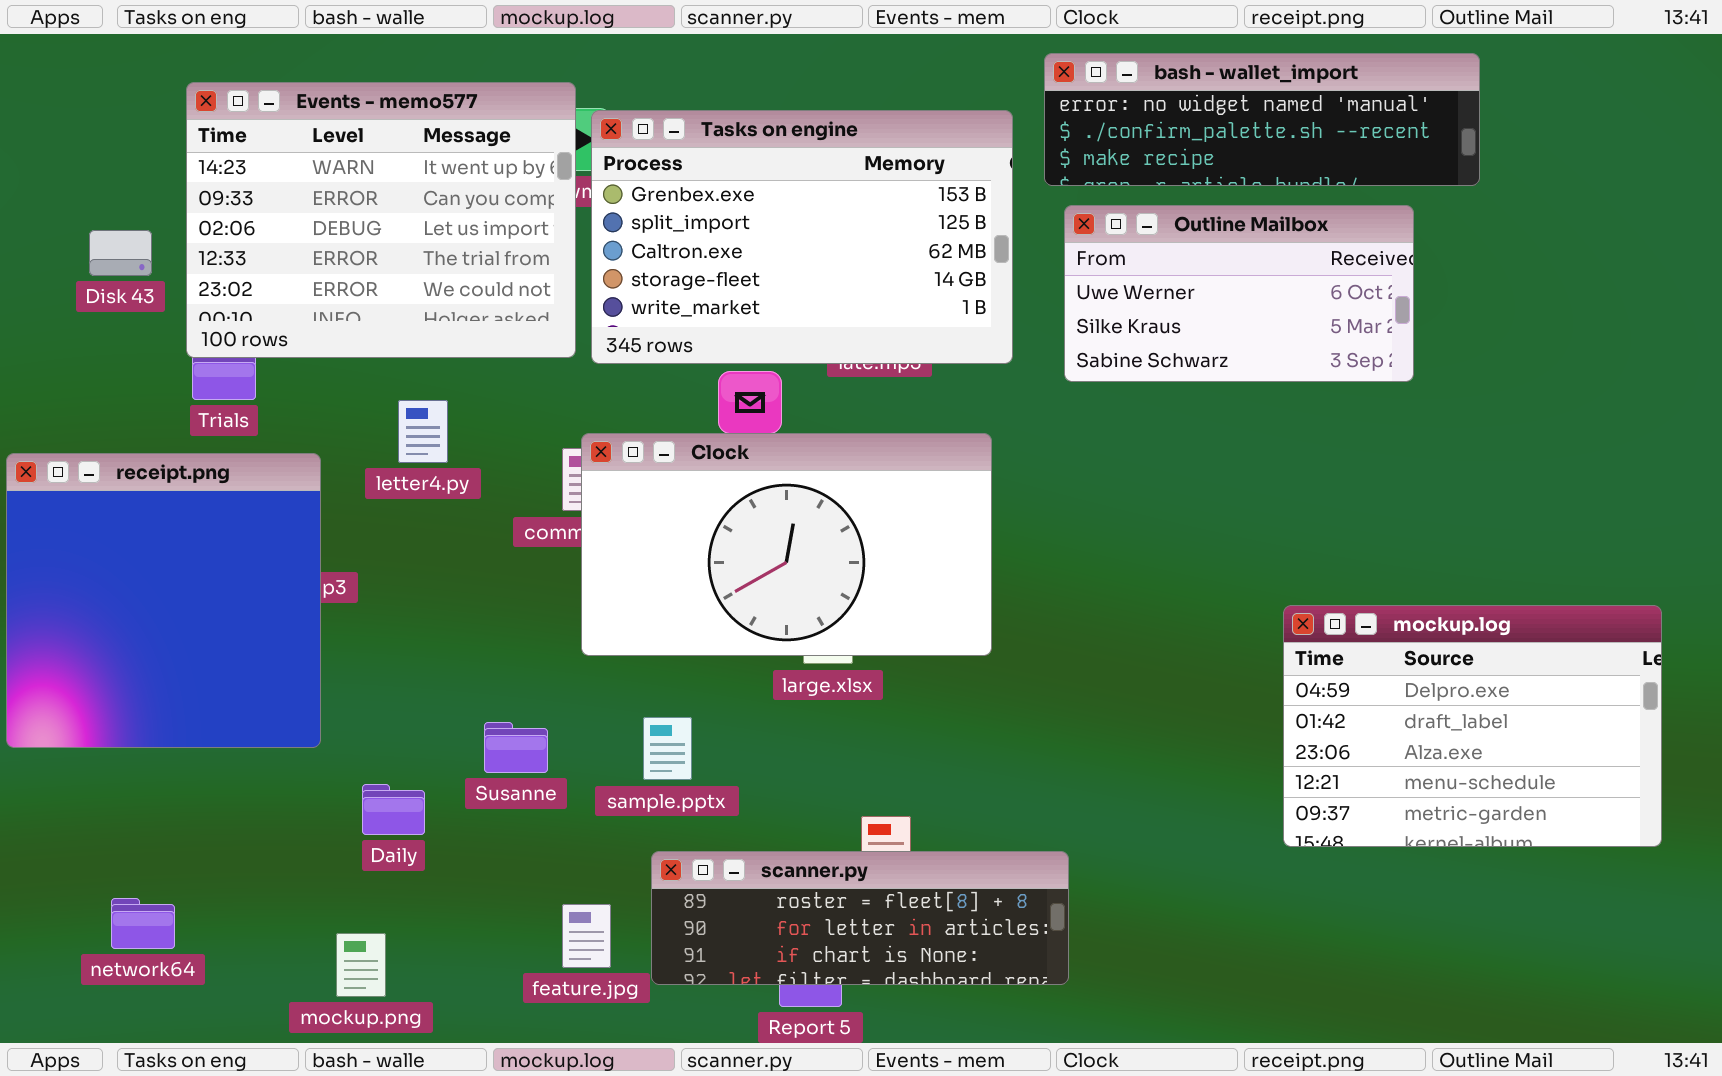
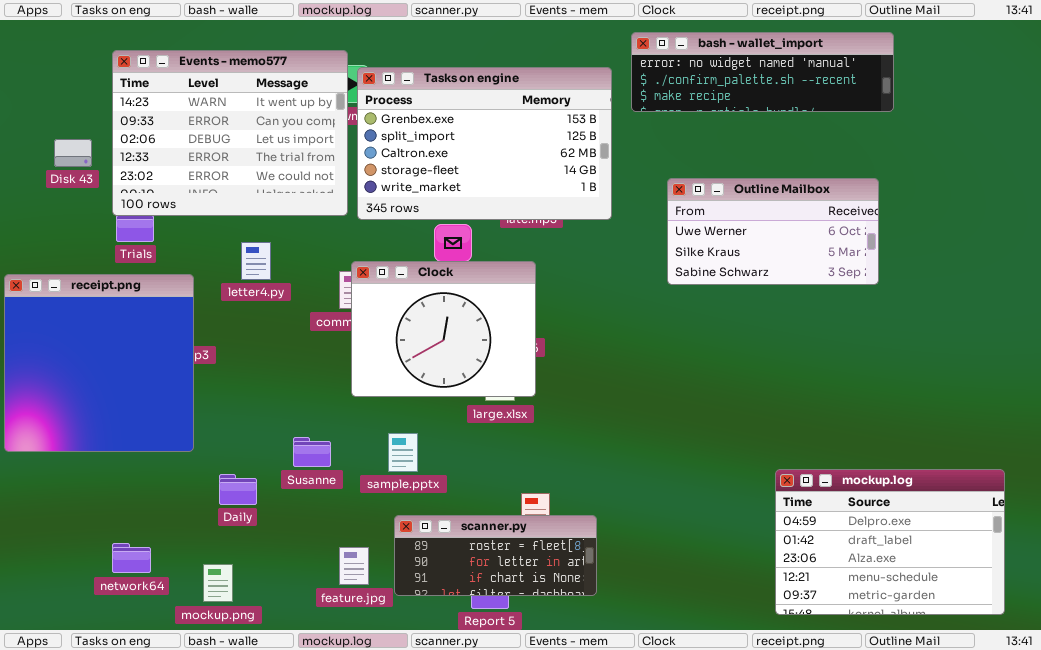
Outline Mailbox: [1064,205,1414,382] -> [667,178,879,285], moved
Clock: [581,433,992,656] -> [351,261,536,397], resized
mockup.log: [1283,605,1662,847] -> [775,469,1005,615], moved
scanner.py: [651,851,1069,985] -> [394,515,597,596], resized
network64: [111,898,175,949] -> [112,543,151,573], moved

